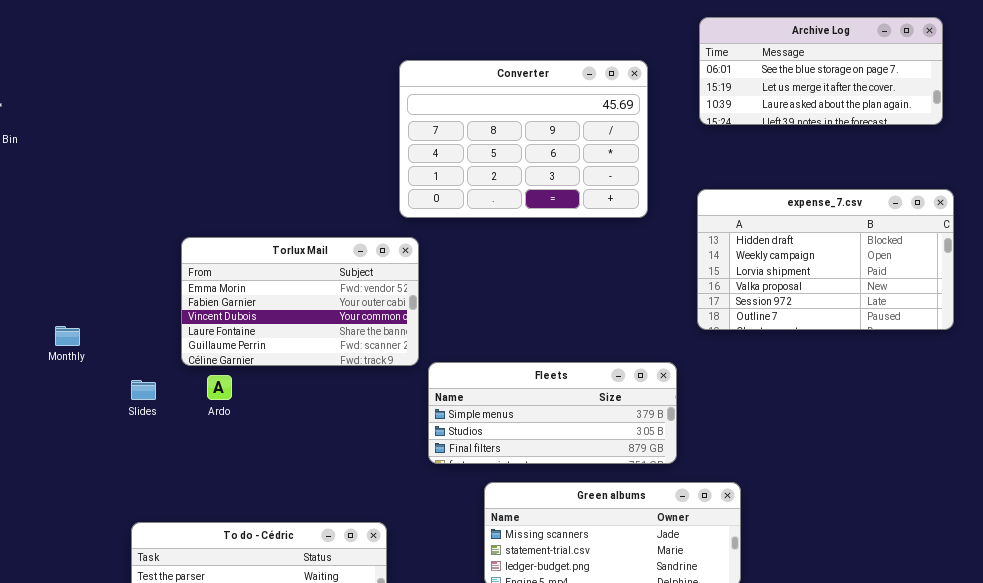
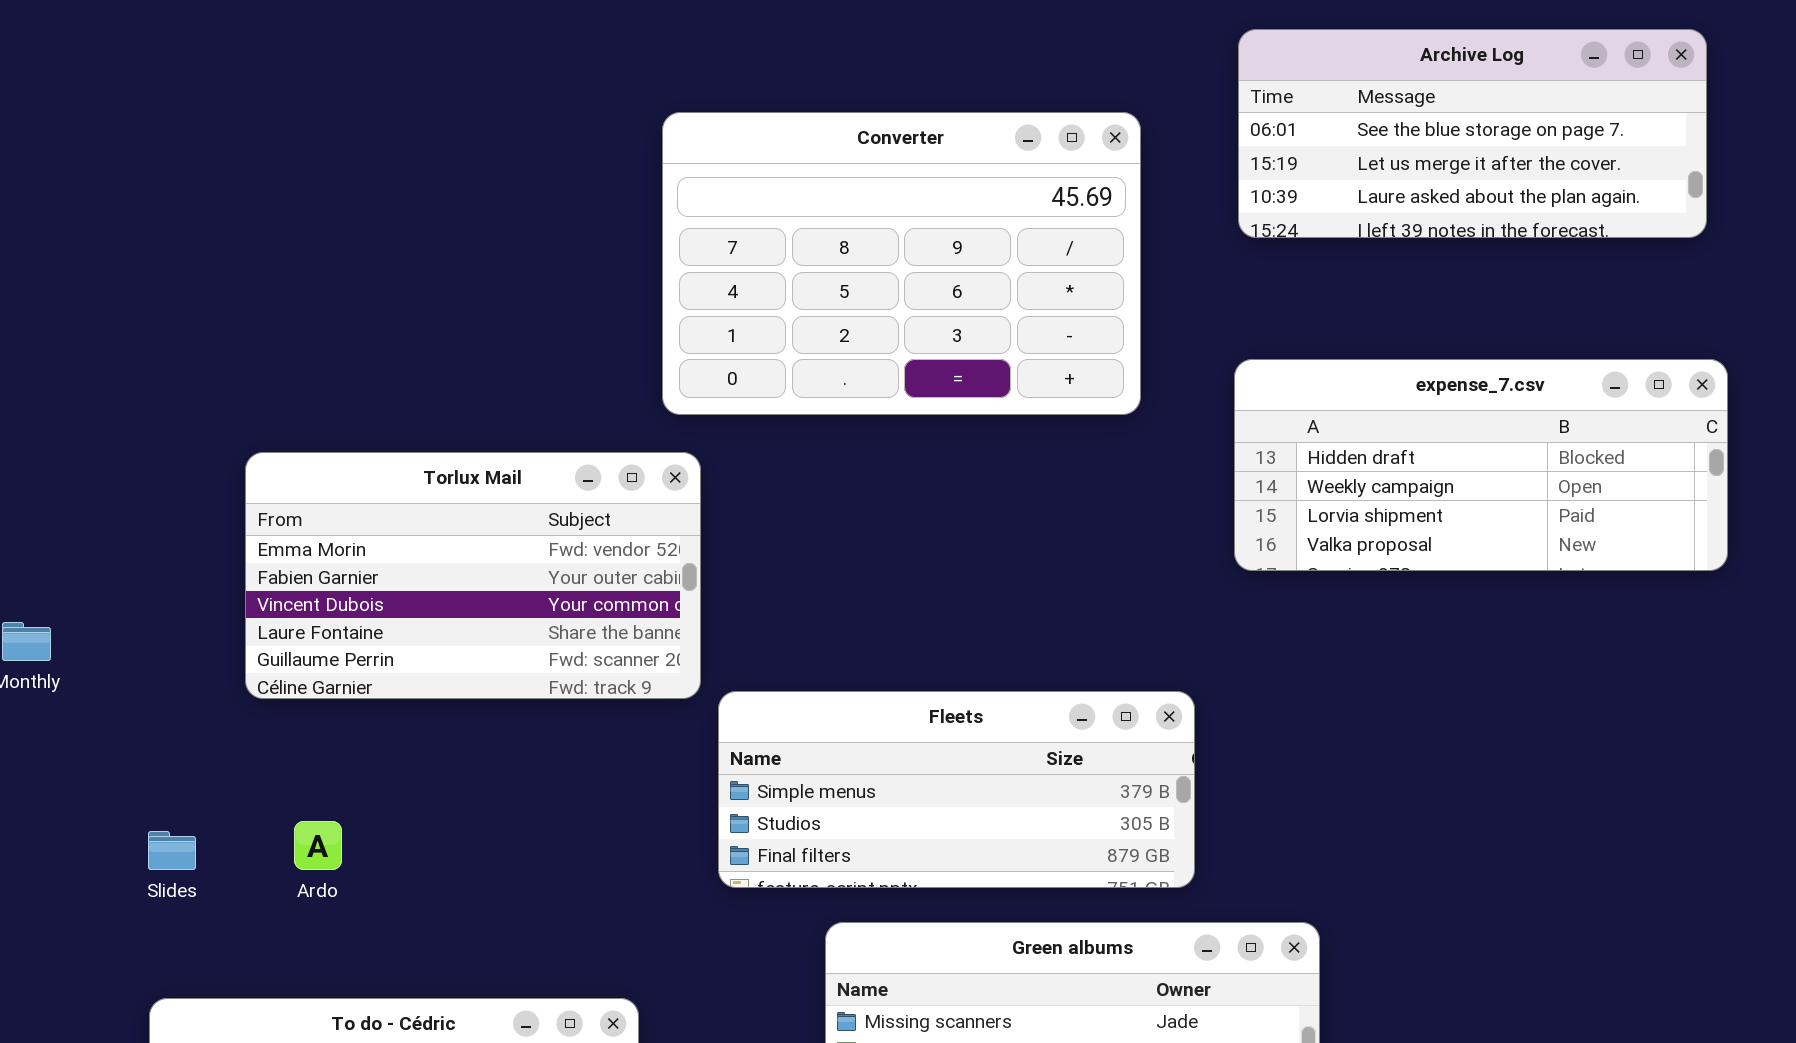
expense_7.csv: [697,189,954,330] -> [1234,359,1728,571], resized
Ardo: [207,375,232,400] -> [294,821,342,870], moved
Slides: [131,380,156,400] -> [148,831,196,870], moved

